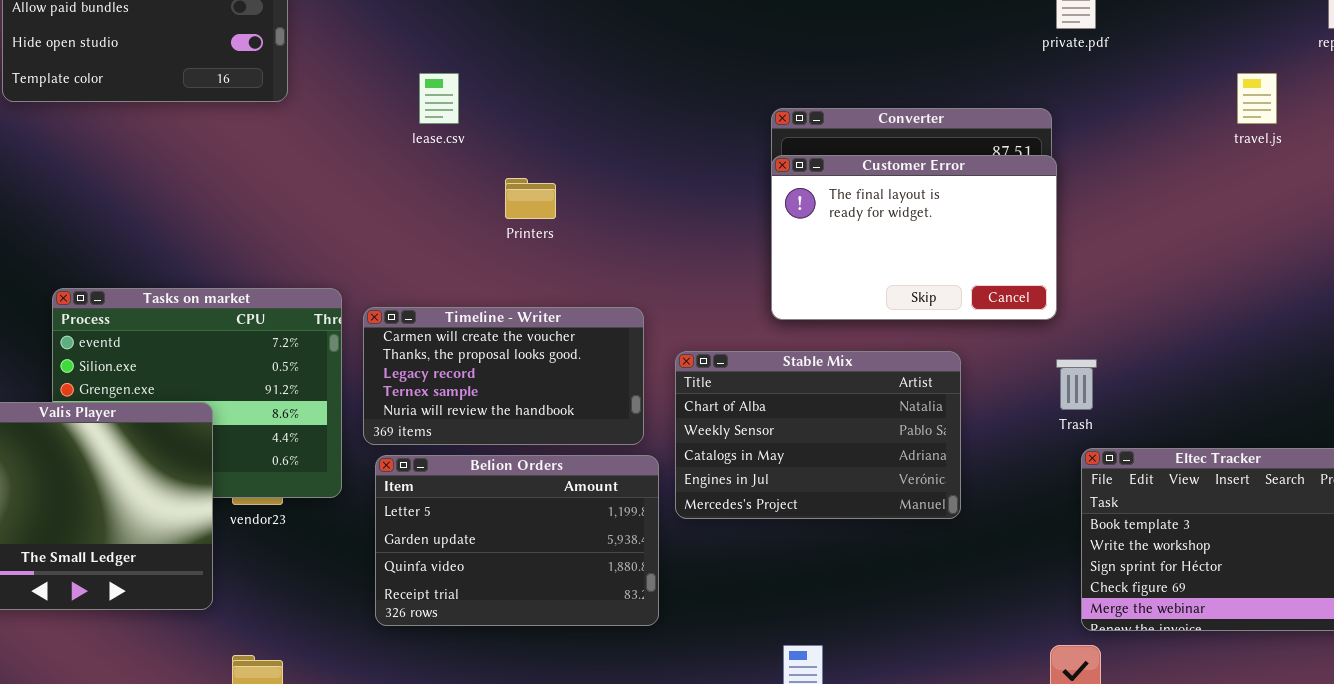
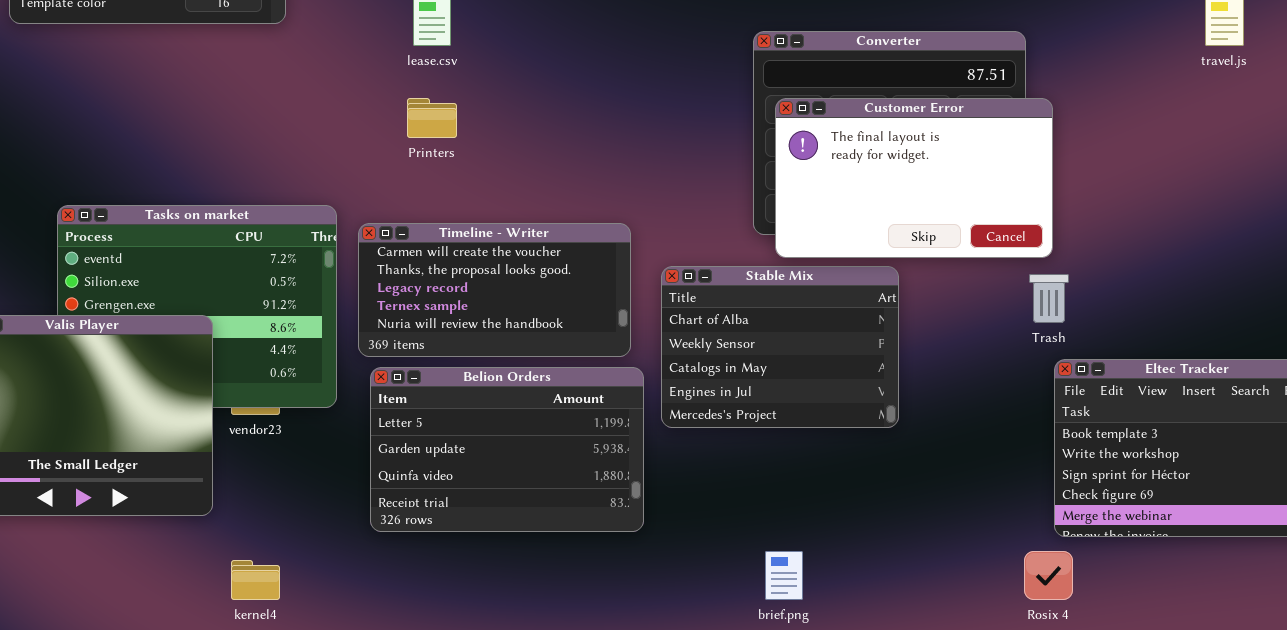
Customer Error: [771,155,1057,320] -> [775,98,1053,258], moved
Printers: [505,178,556,219] -> [407,98,457,138], moved
Stable Mix: [675,351,961,519] -> [661,266,899,428], resized

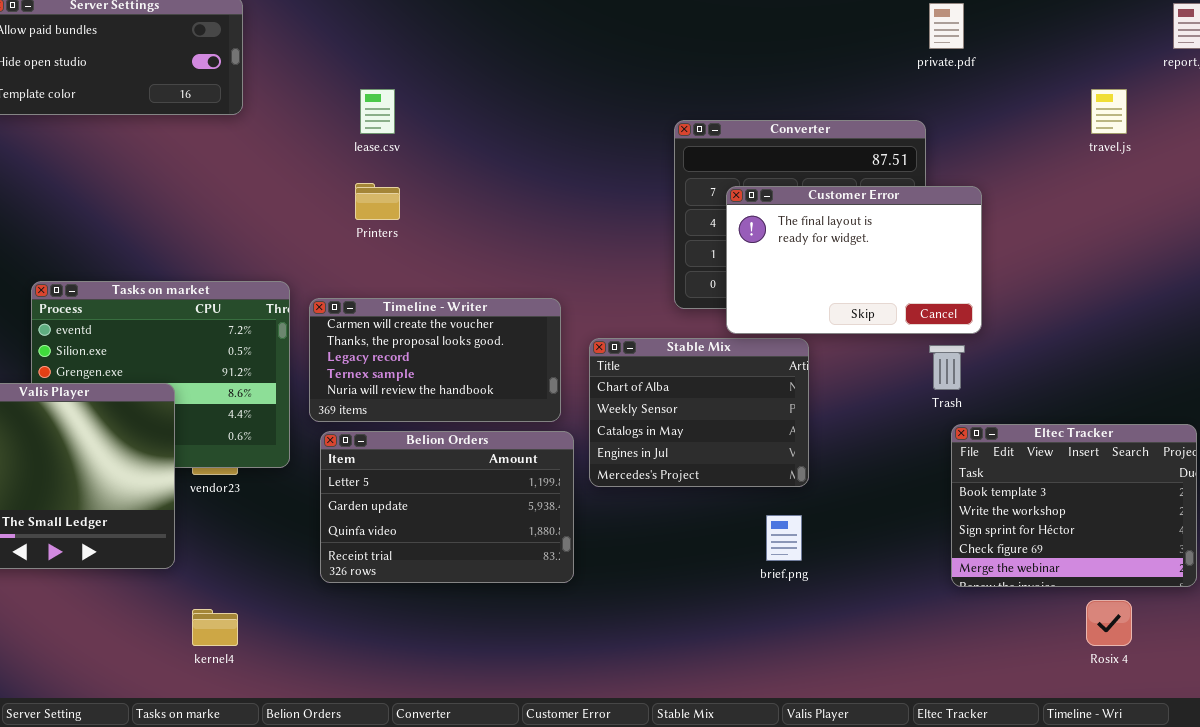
Customer Error: [775,98,1053,258] -> [726,186,982,334], moved
brief.png: [765,551,803,600] -> [766,515,802,561], moved
Rosix 4: [1024,551,1073,600] -> [1086,600,1132,646], moved

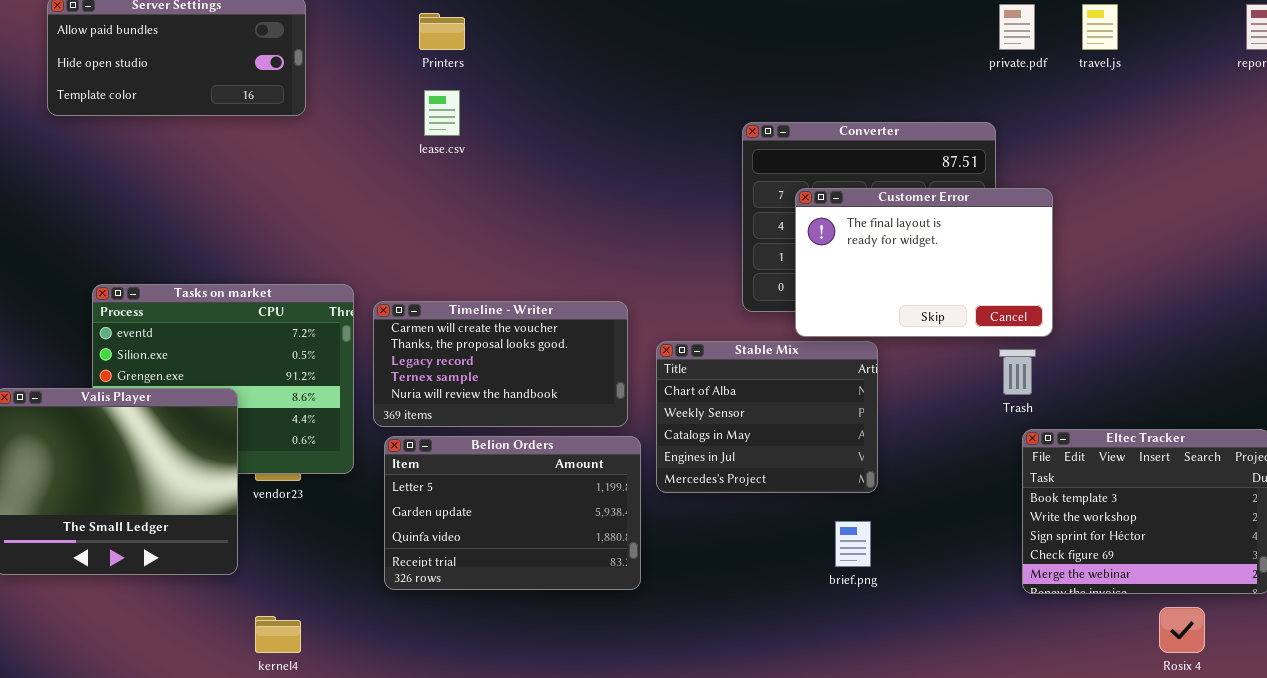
travel.js: [1091,89,1127,134] -> [1082,4,1118,50], moved
Printers: [355,183,400,220] -> [419,13,465,50], moved

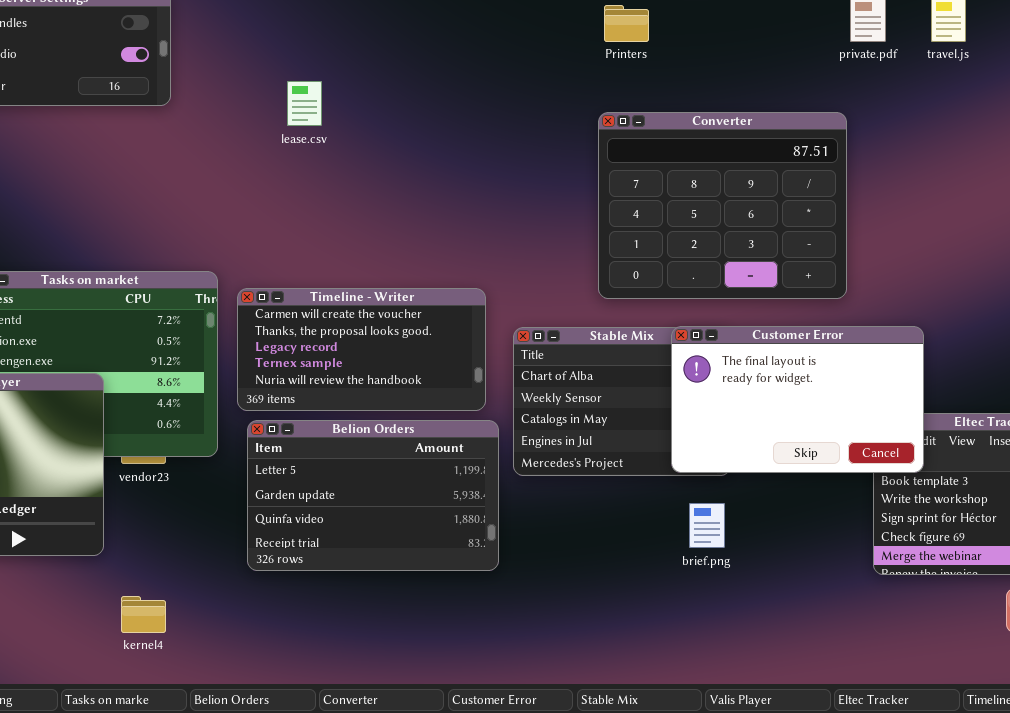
Printers: [419,13,465,50] -> [604,5,649,42], moved
Customer Error: [795,188,1053,337] -> [671,326,924,473], moved

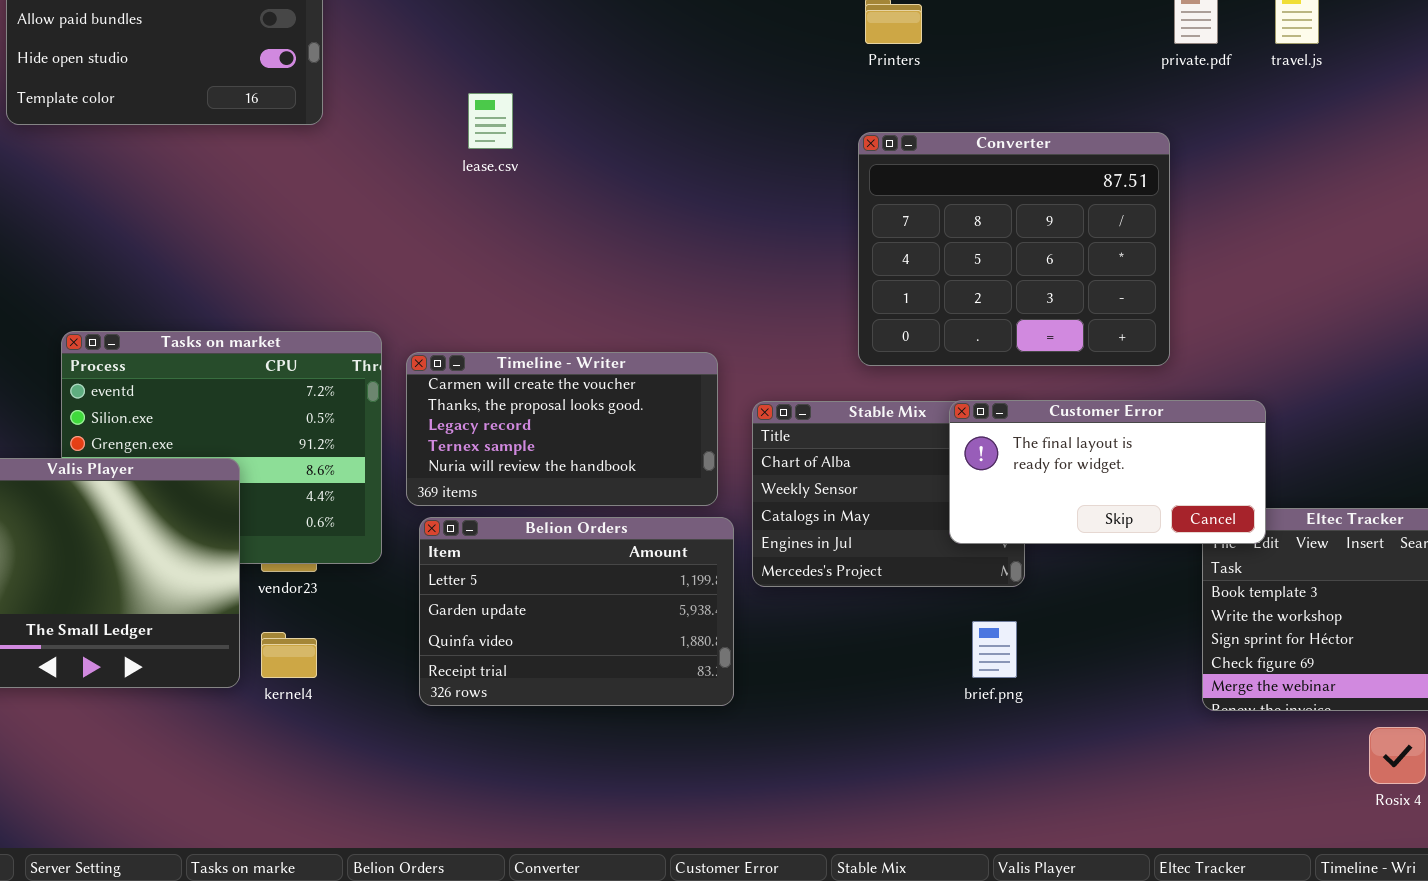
Customer Error: [671,326,924,473] -> [949,400,1266,544], resized
kernel4: [121,596,166,633] -> [261,632,317,678], moved

